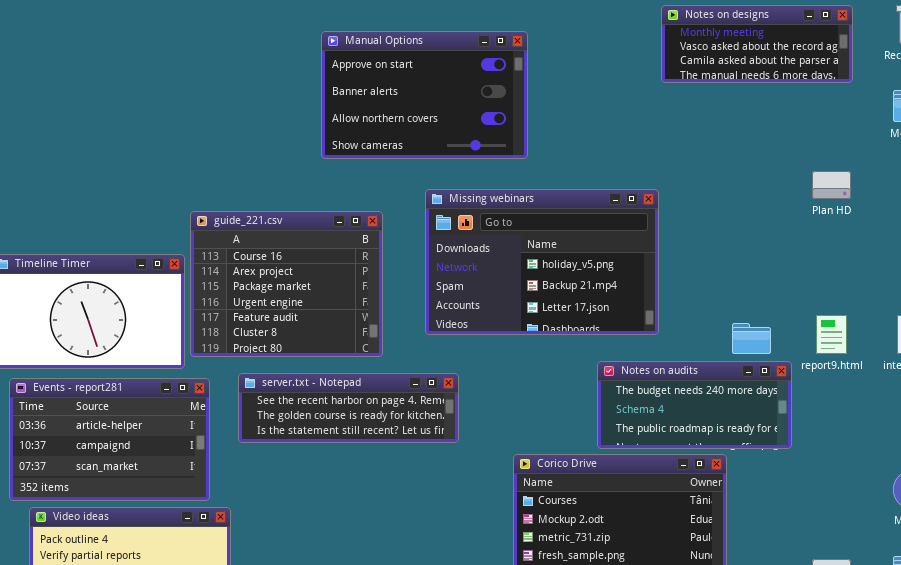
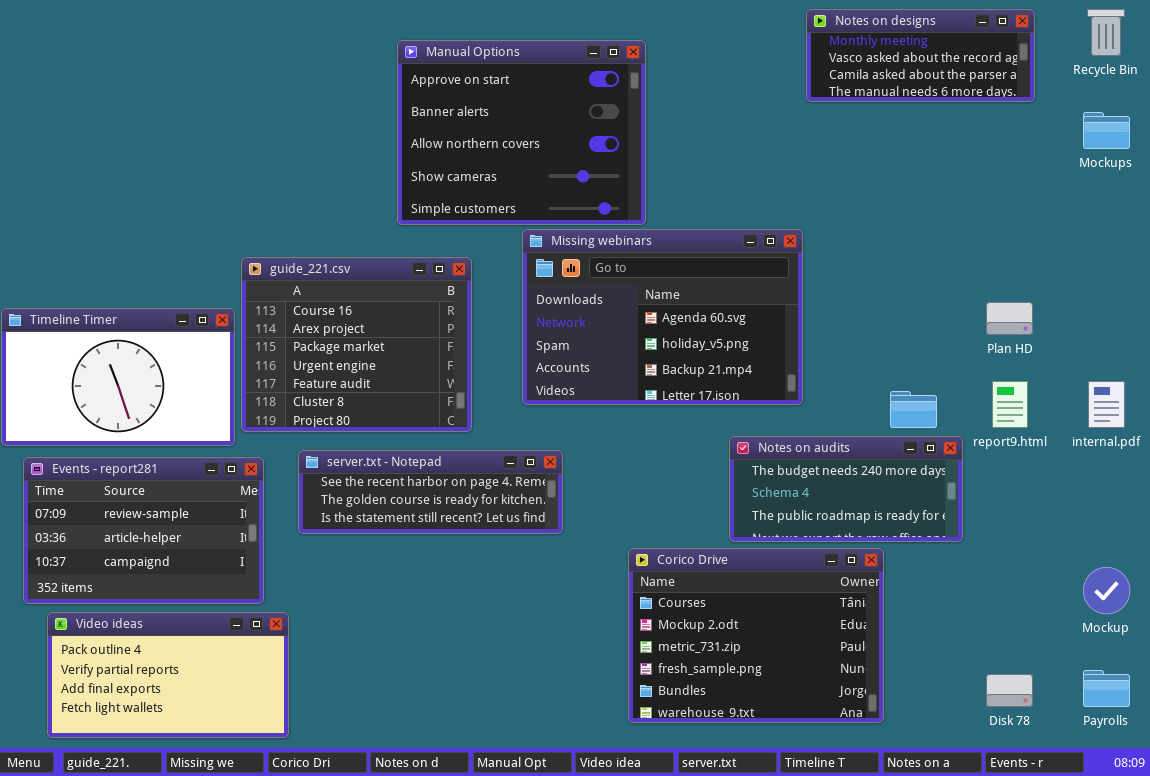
Manual Options: [321,31,528,159] -> [397,40,646,225], resized
Plan HD: [812,171,851,199] -> [986,302,1033,335], moved
Missing webinars: [425,189,659,335] -> [522,229,803,405], scrolled up 1 row
Events - report281: [9,378,210,501] -> [23,457,264,604], scrolled up 1 row

